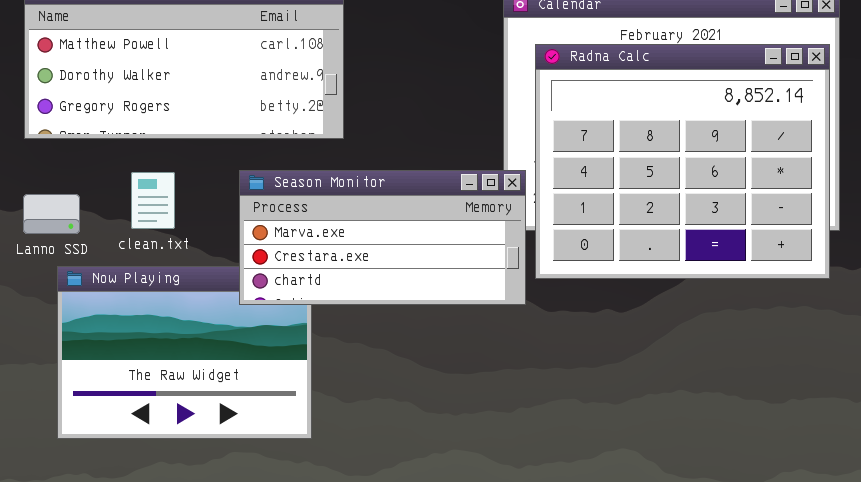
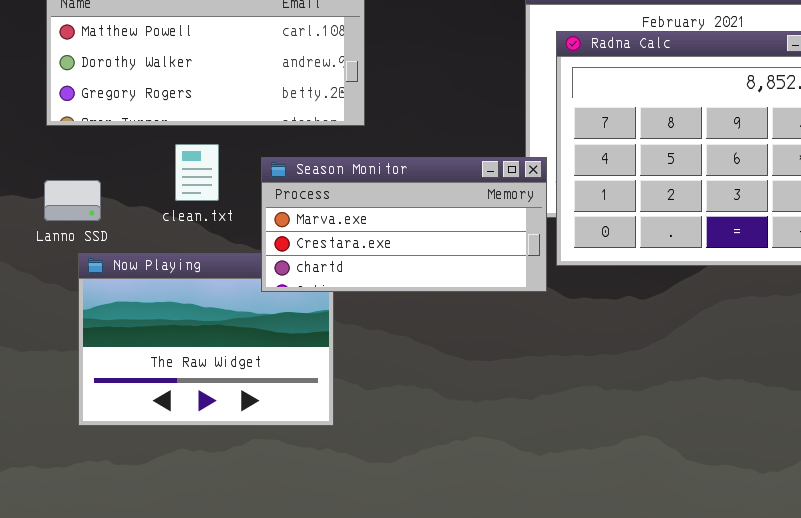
clean.txt: [131,172,175,229] -> [175,144,219,201], moved

